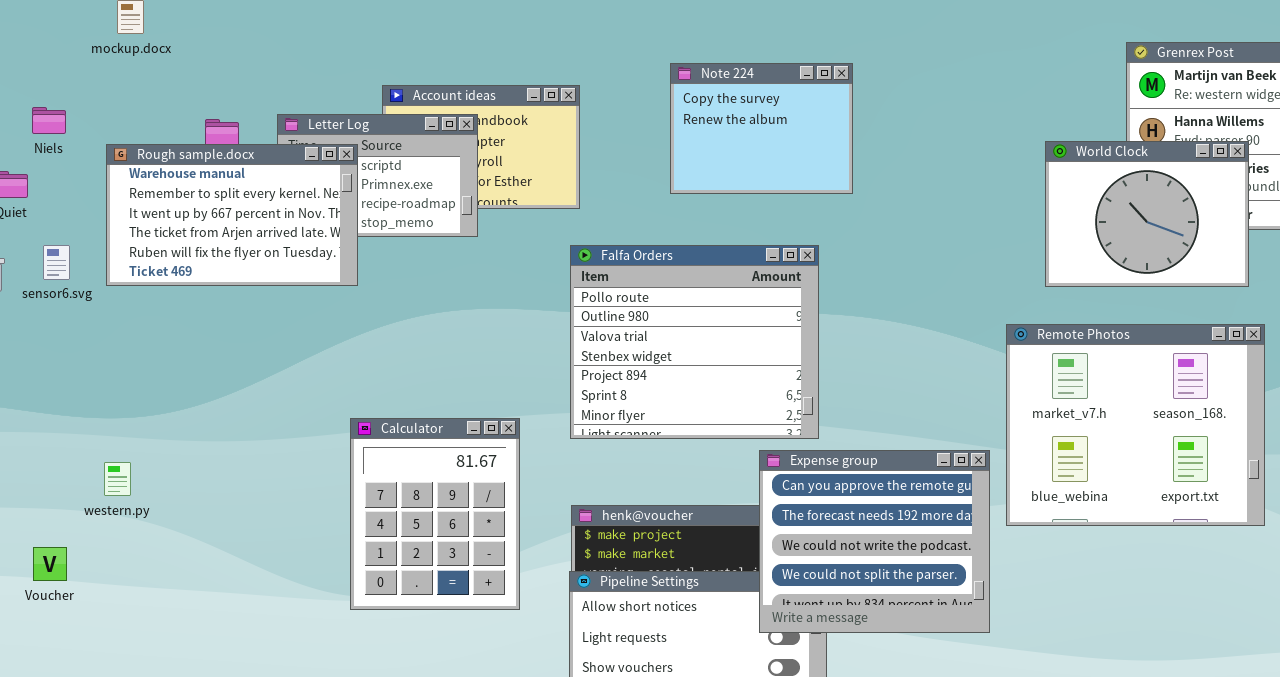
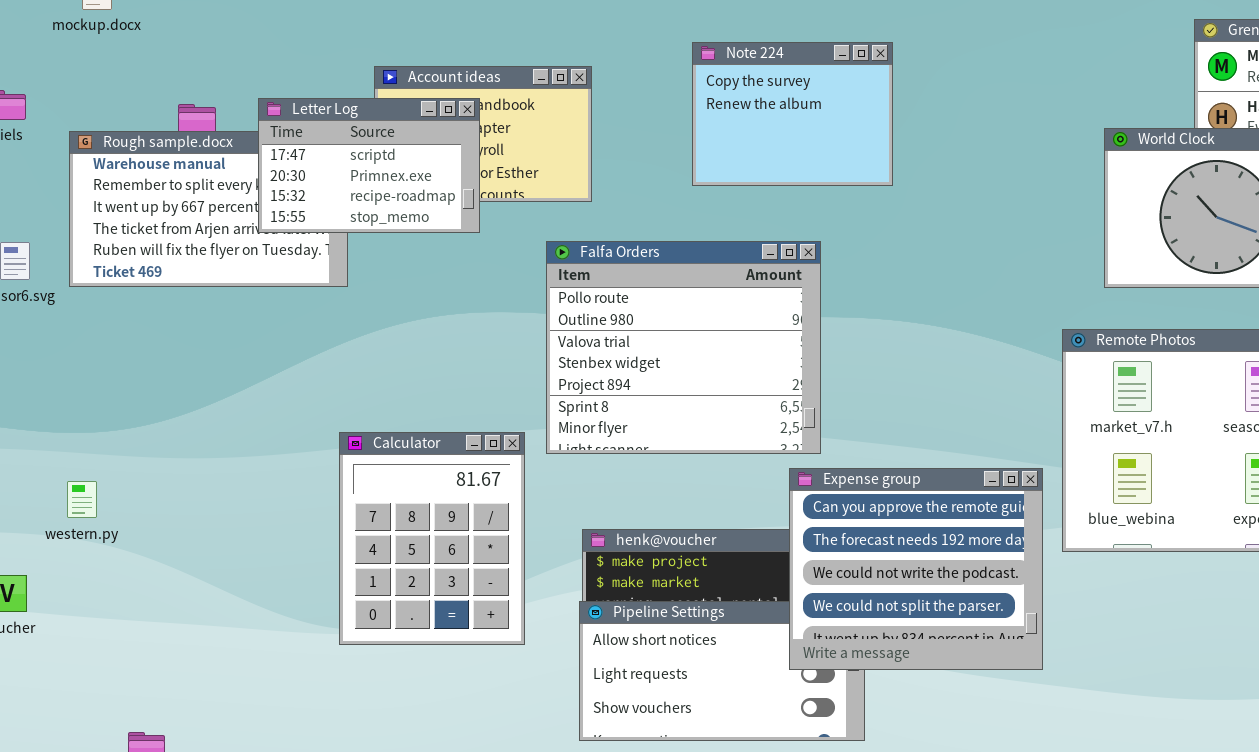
Letter Log: [277,114,478,237] -> [258,98,480,233], raised
Falfa Orders: [570,245,819,439] -> [546,241,821,454], moved

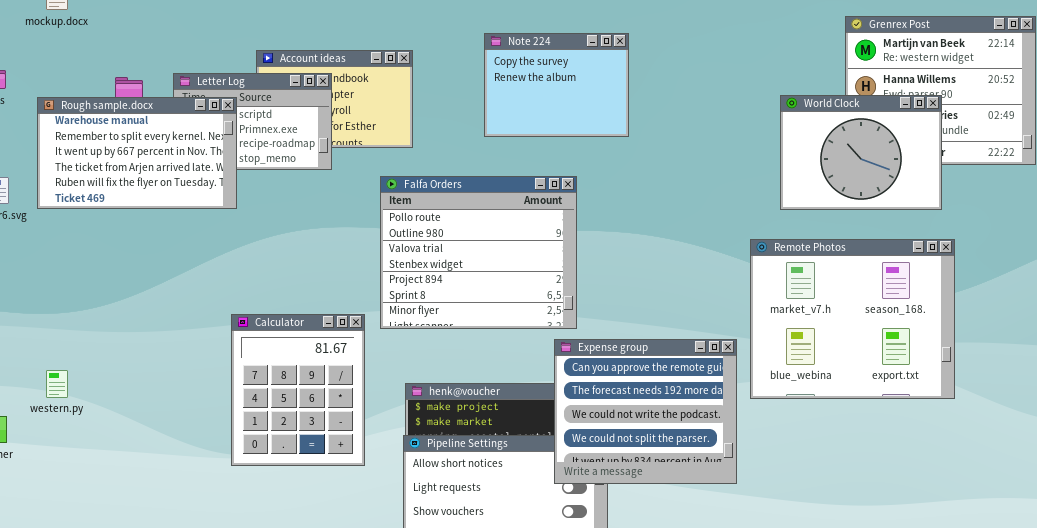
Rough sample.docx: [69,131,348,287] -> [37,97,237,209], raised
western.py: [67,481,97,518] -> [46,370,68,398], moved

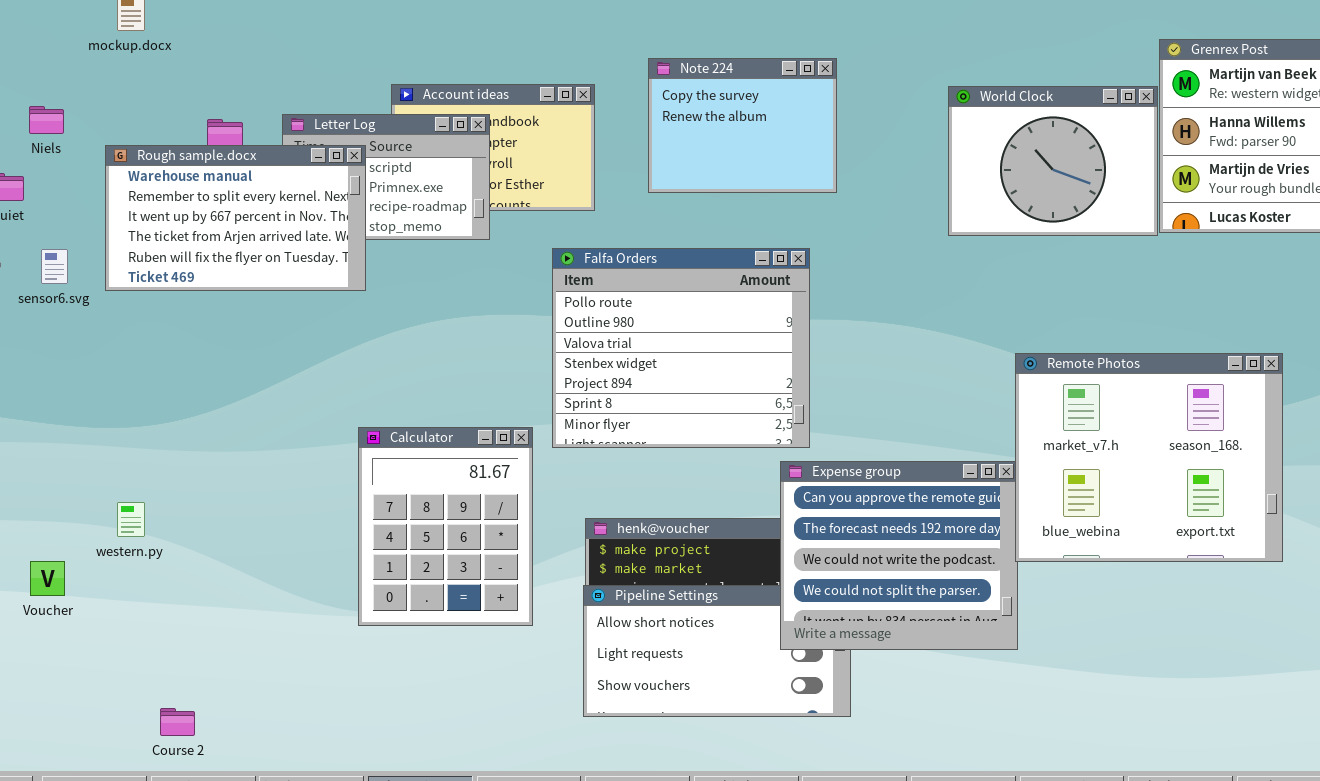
Note 224: [484,33,629,137] -> [648,58,837,193], moved
World Clock: [780,95,942,210] -> [948,86,1158,236], moved
Remote Photos: [750,239,955,399] -> [1015,353,1283,562], moved

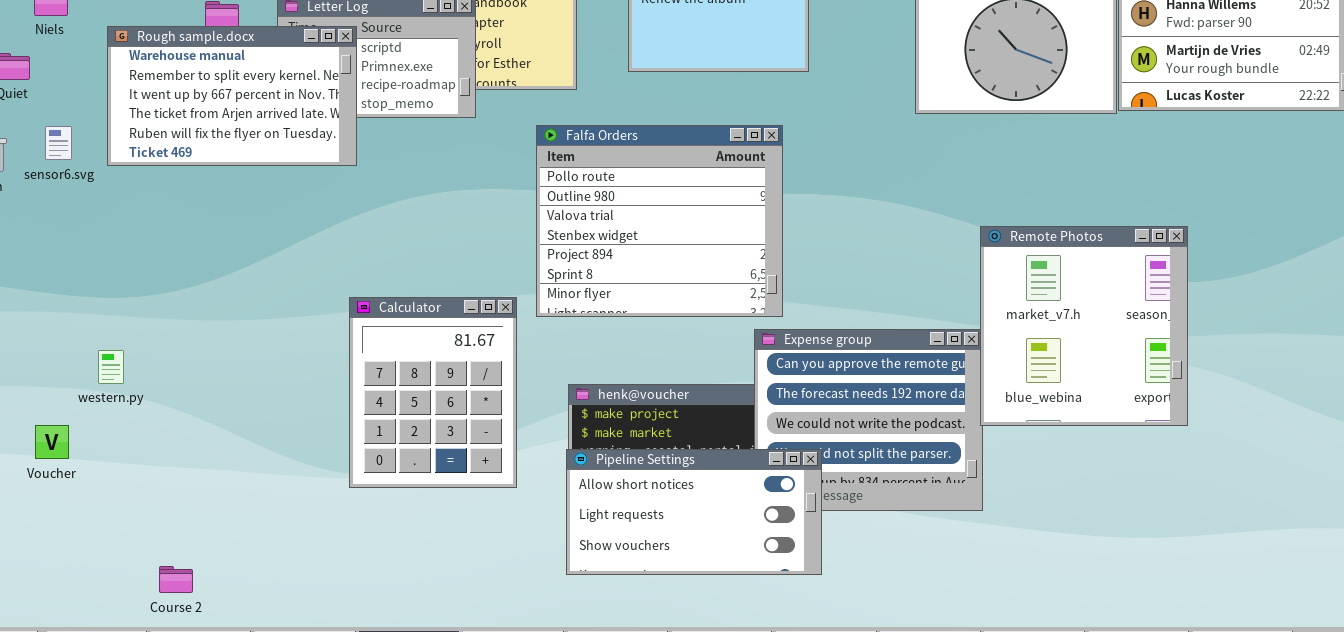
Remote Photos: [1015,353,1283,562] -> [980,226,1188,426], resized
western.py: [117,502,145,537] -> [98,350,124,384], moved
Pipeline Settings: [583,585,851,717] -> [566,449,822,575], raised

